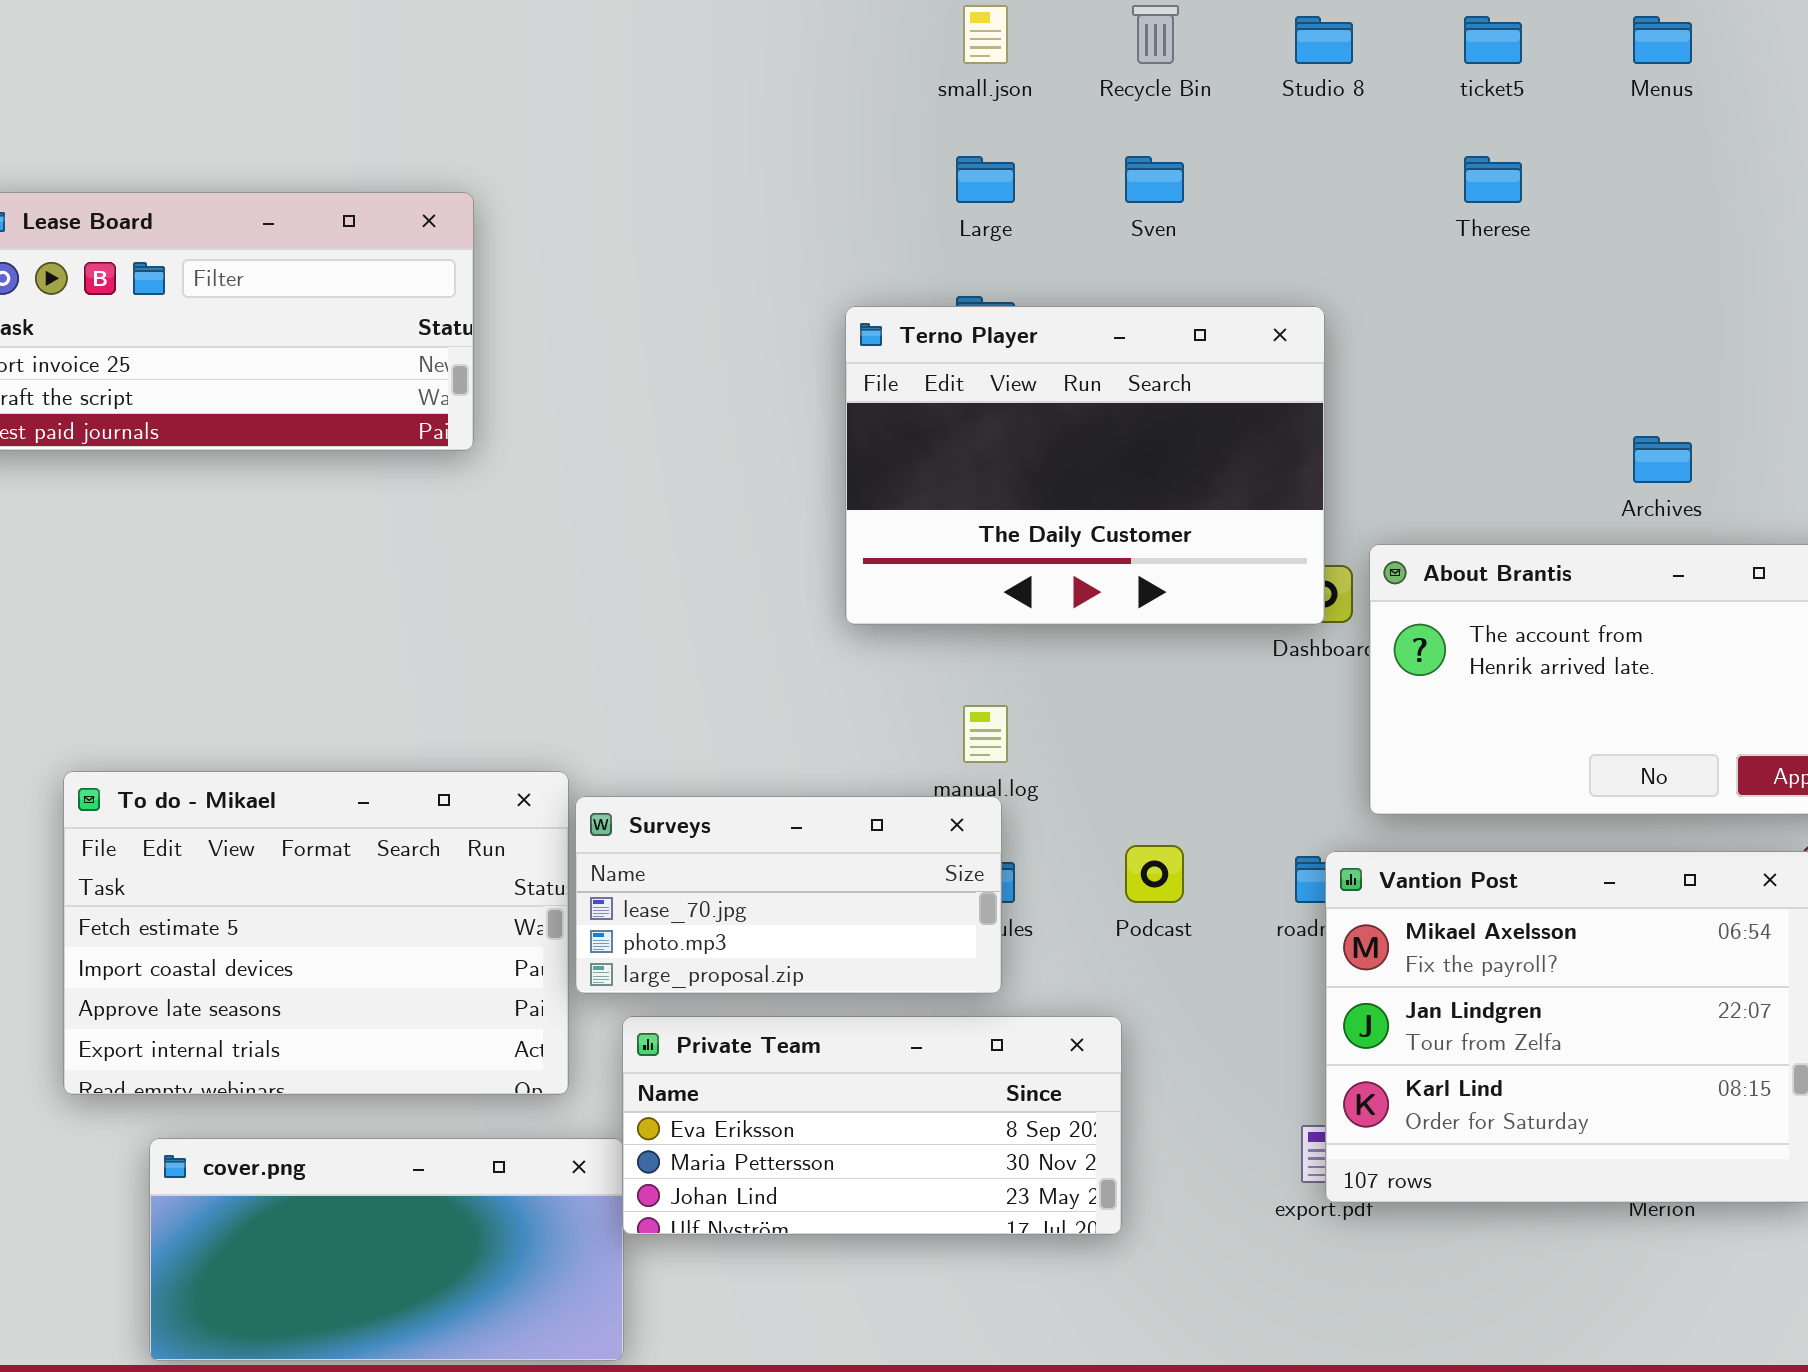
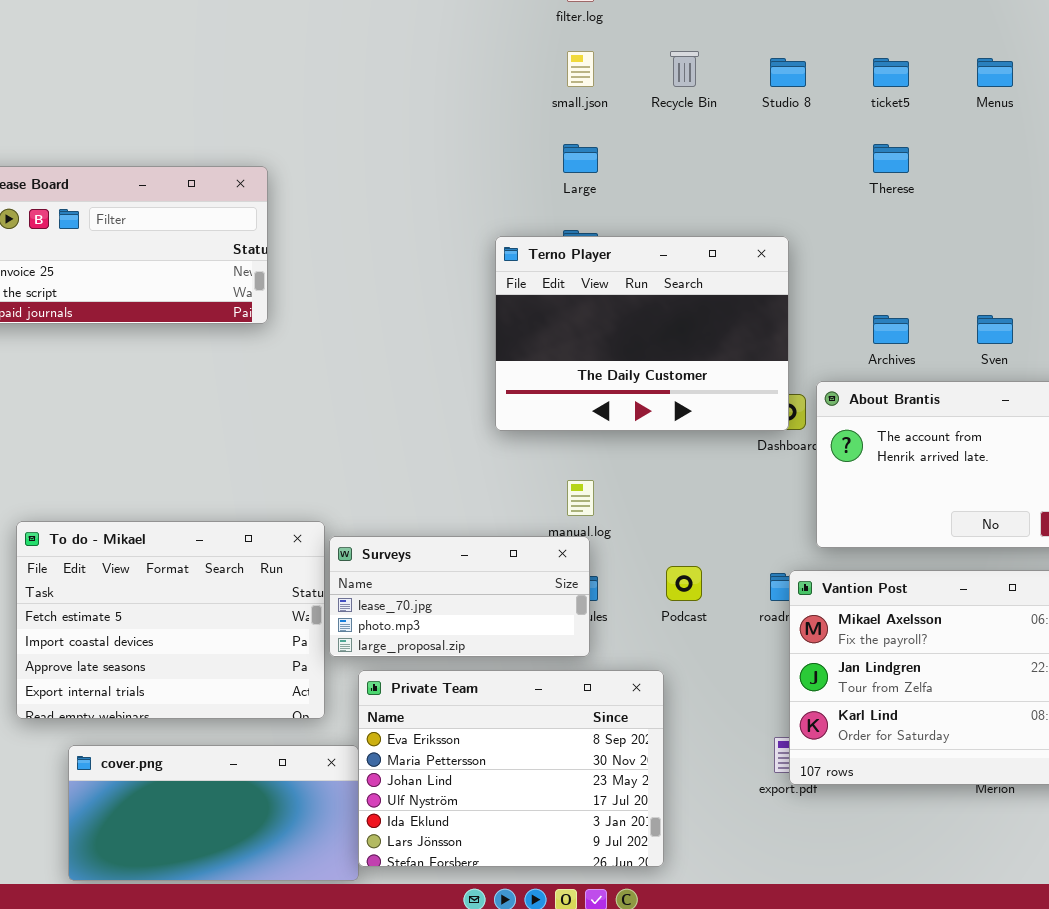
Sven: [1125,156,1184,203] -> [977,315,1013,344], moved
Archives: [1633,436,1692,483] -> [873,315,909,344], moved
Private Team: [622,1016,1122,1235] -> [358,670,664,867], resized

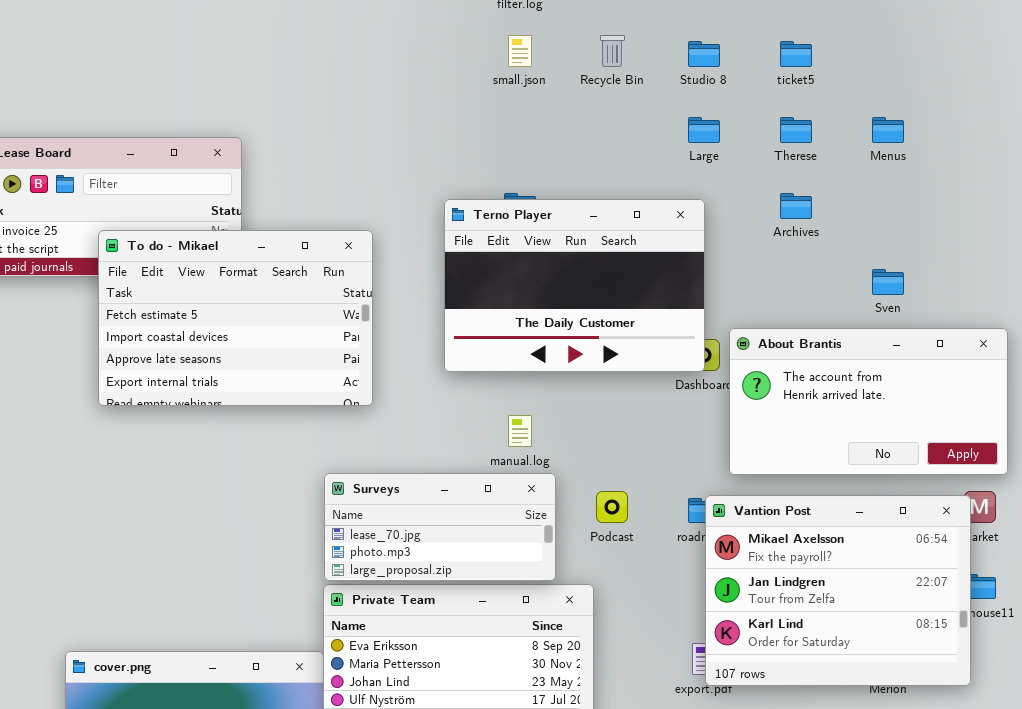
Menus: [977,58,1013,87] -> [872,117,904,143], moved
Large: [563,144,598,173] -> [688,117,720,143], moved
Archives: [873,315,909,344] -> [780,193,812,219], moved
To do - Mikael: [16,521,325,719] -> [98,230,373,406], moved
Surveys: [329,536,590,657] -> [324,473,556,581], moved

